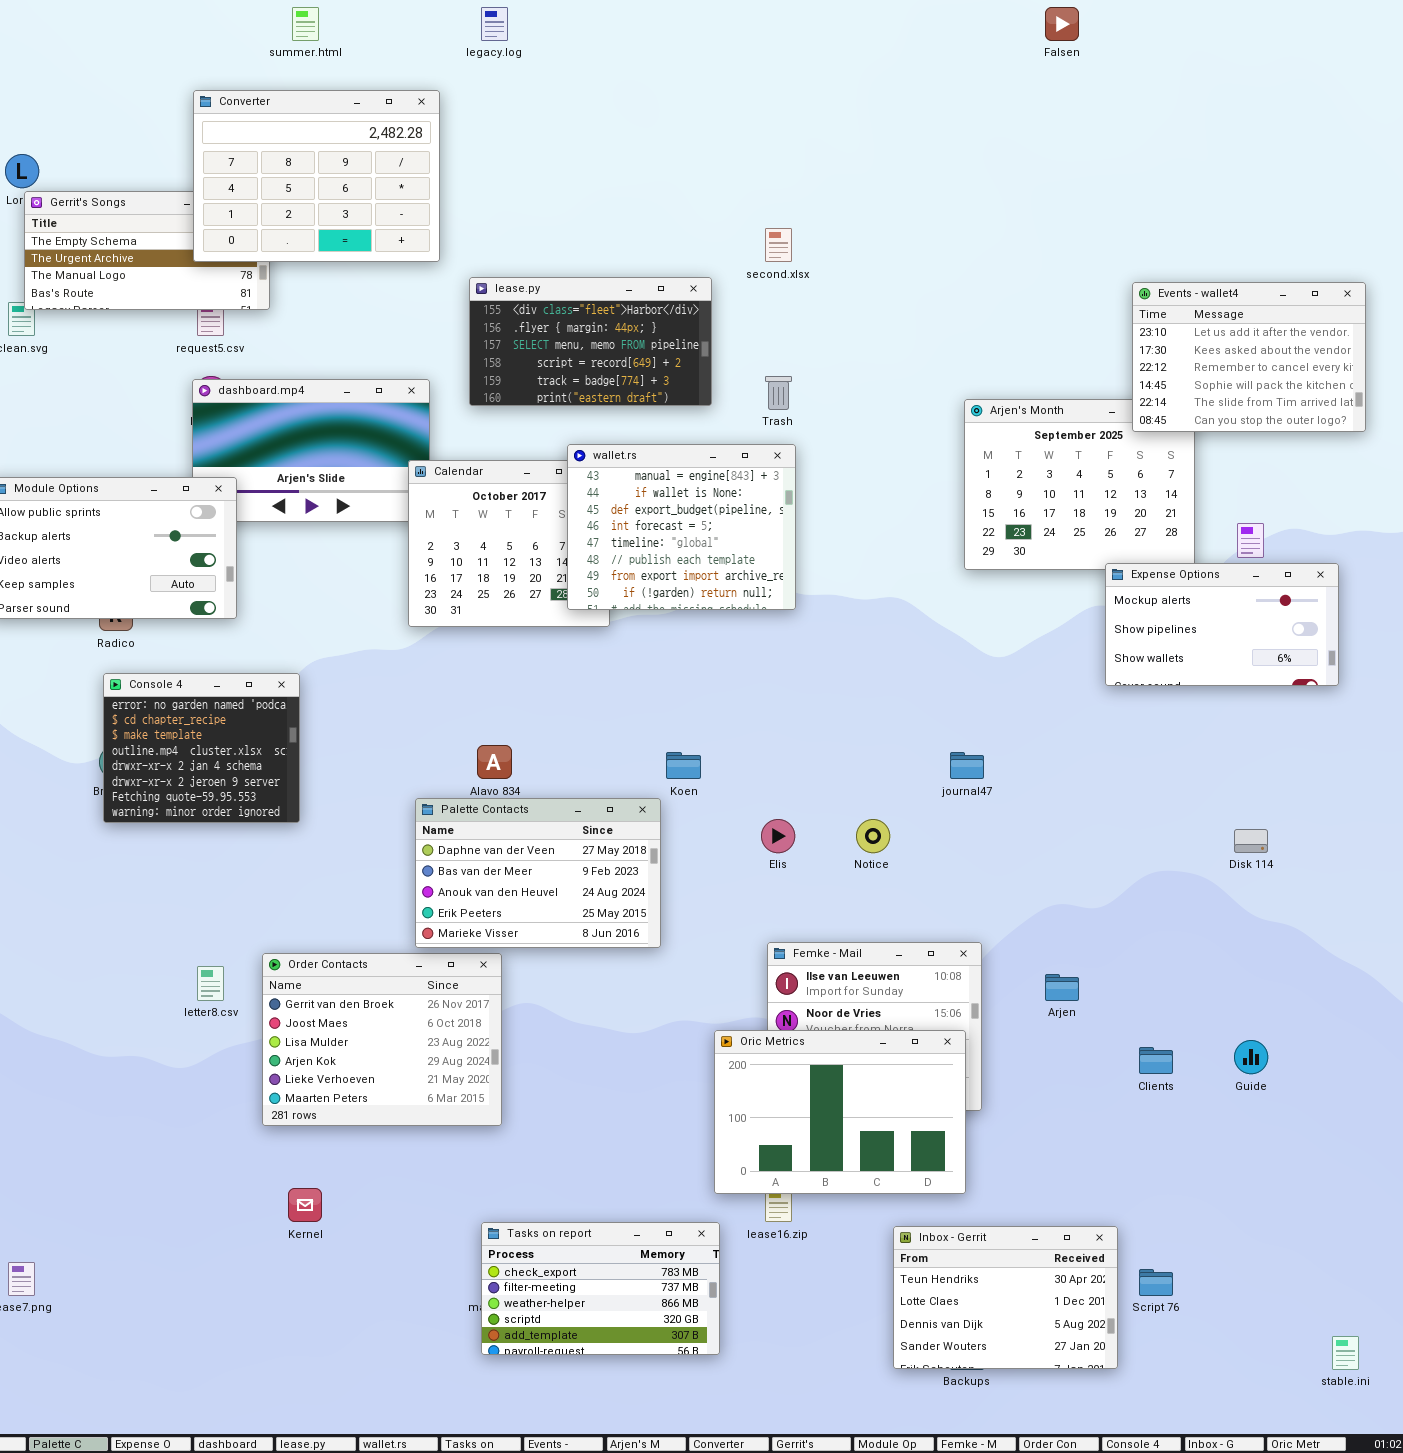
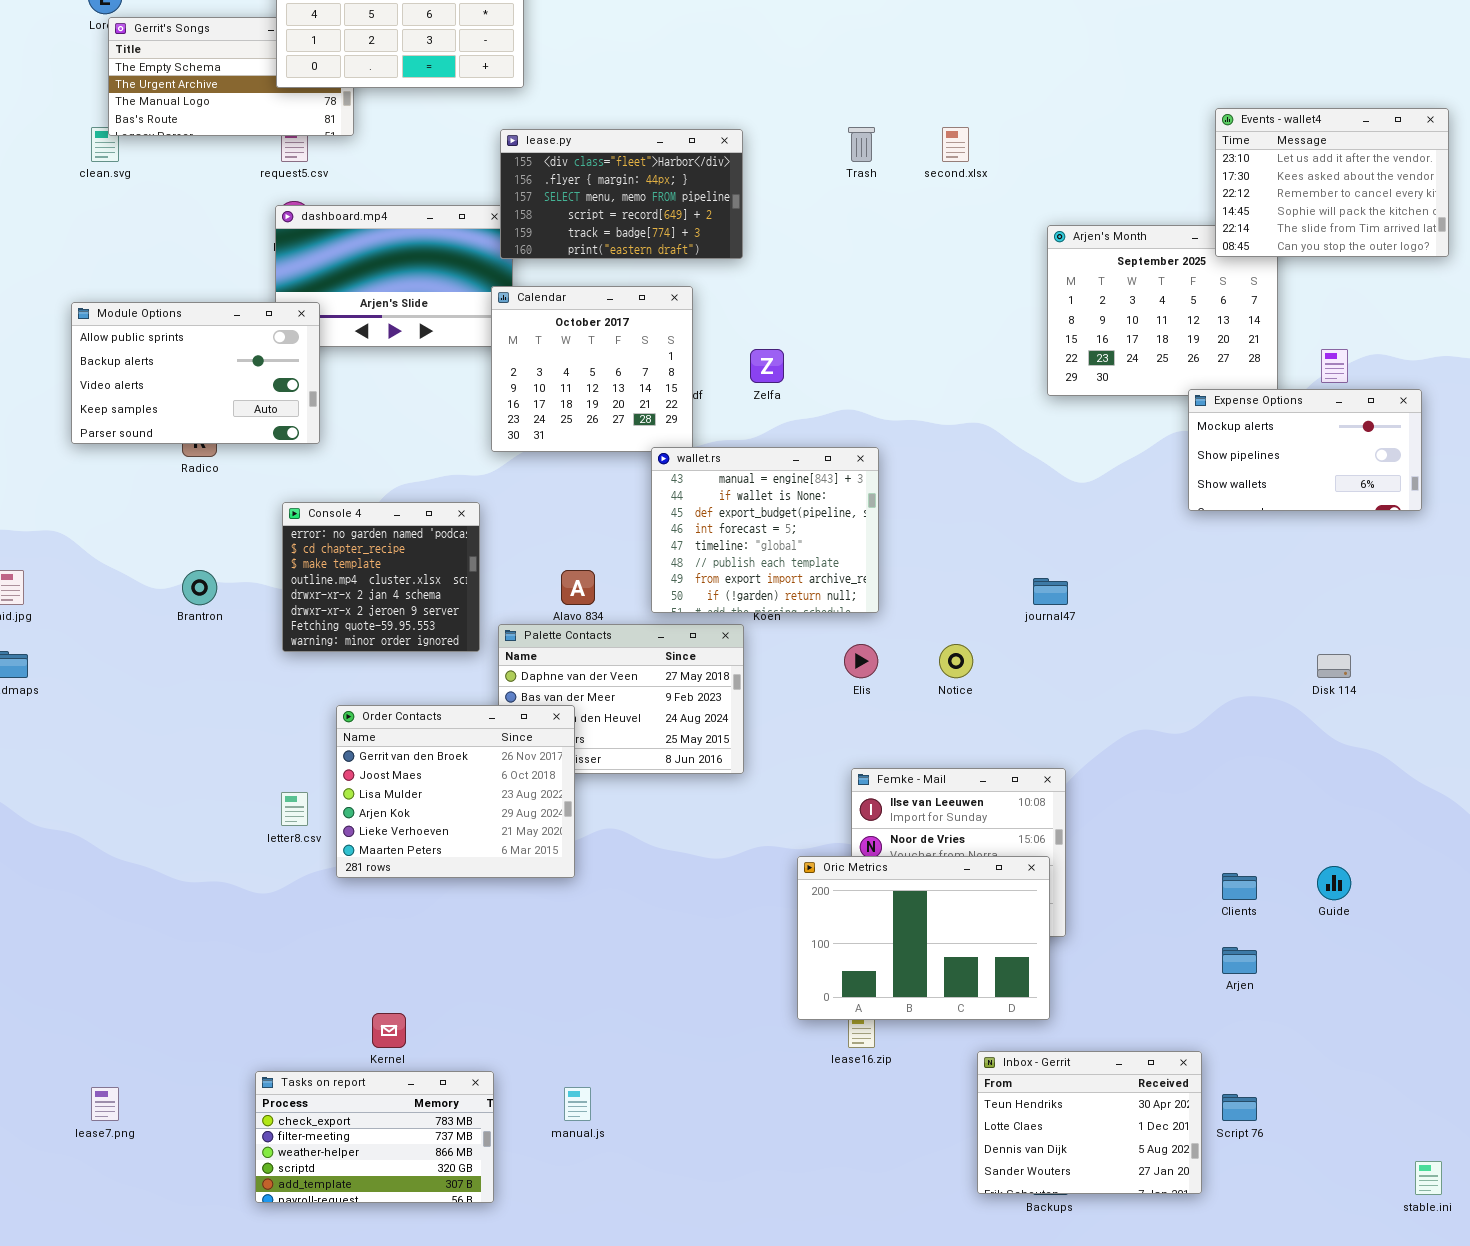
second.xlsx: [765,228,792,262] -> [942,127,969,162], moved
lease.py: [469,277,712,406] -> [500,129,743,259], moved
Trash: [765,376,792,410] -> [848,127,875,162], moved
wallet.rs: [567,444,796,610] -> [651,447,879,613], moved
Console 4: [103,673,300,823] -> [282,502,480,652], moved
Order Contacts: [262,953,502,1126] -> [336,705,575,878], moved
Arjen: [1045,974,1079,1001] -> [1222,947,1257,974], moved
Tasks on report: [481,1222,720,1355] -> [255,1071,494,1203], moved

